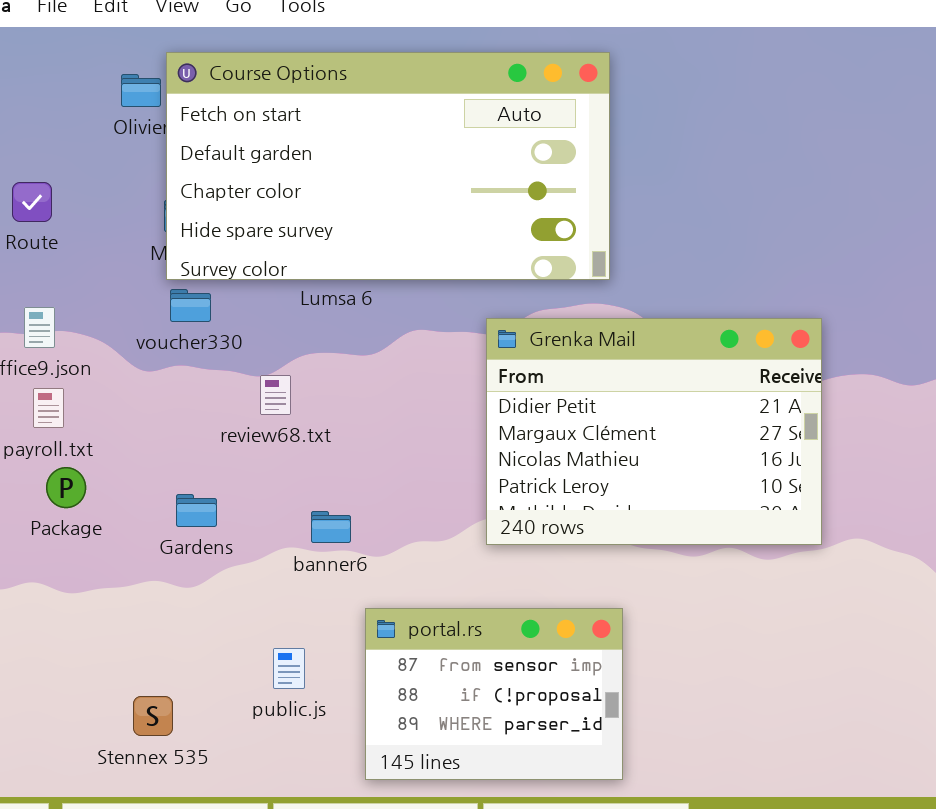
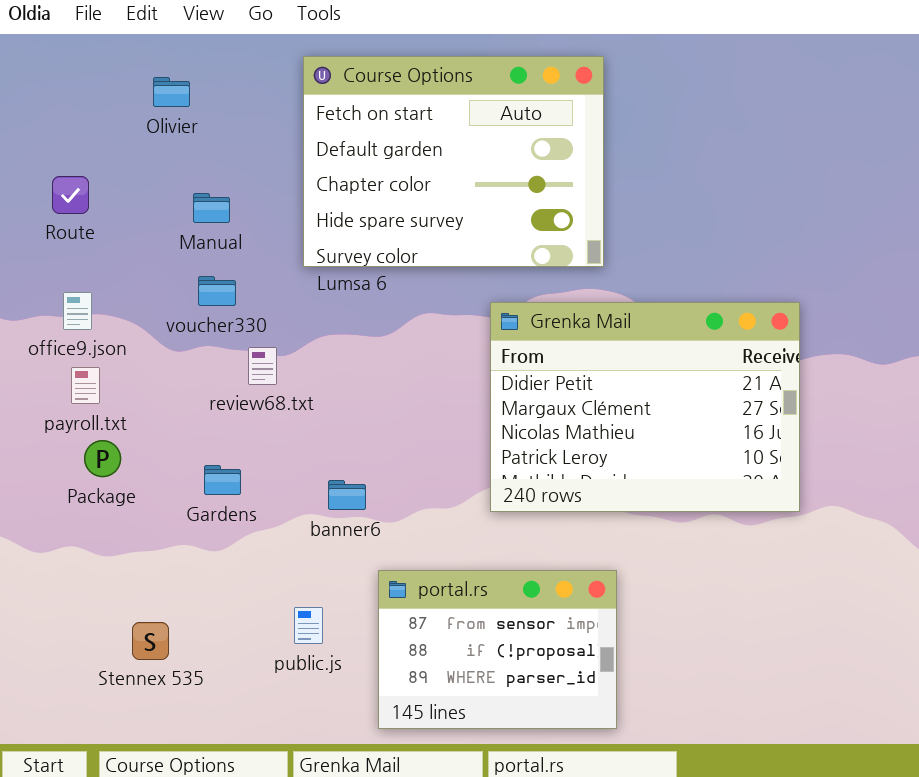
Course Options: [166,52,610,280] -> [303,56,604,267], resized
review68.txt: [260,375,291,415] -> [248,347,277,385], moved
Stennex 535: [133,696,173,736] -> [132,622,169,660], moved

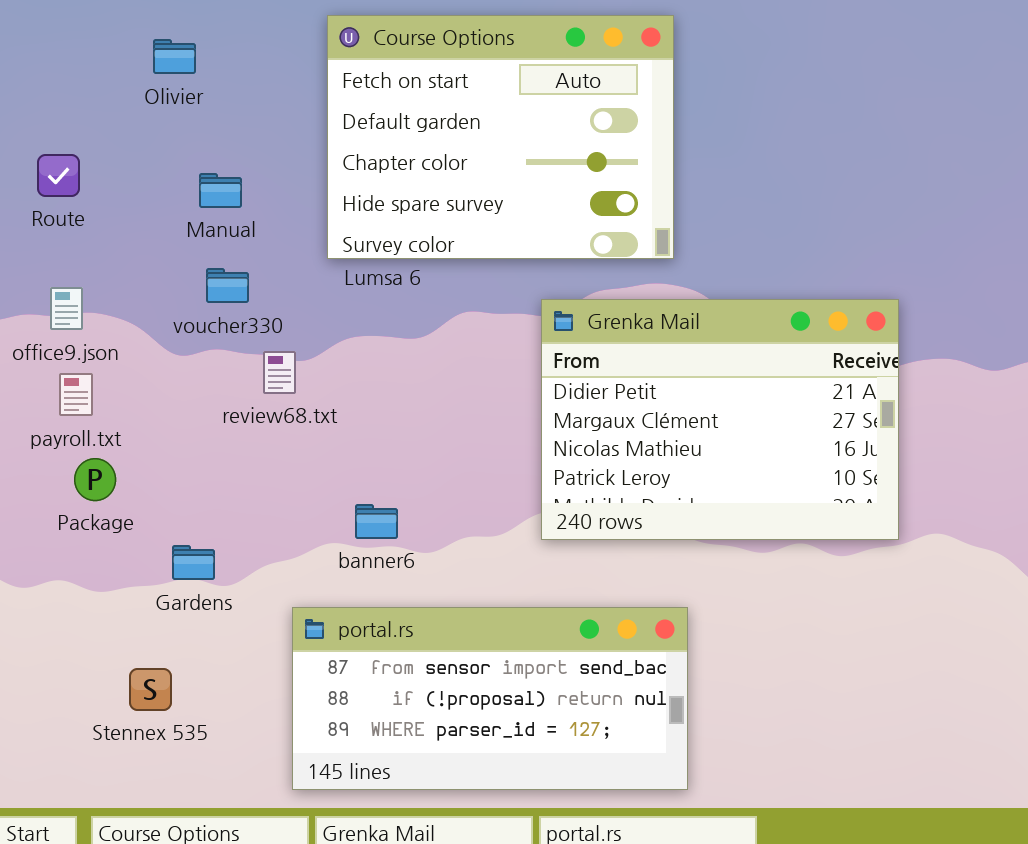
Gardens: [204,465,241,495] -> [172,545,215,580], moved
portal.rs: [378,570,617,729] -> [292,607,688,790], resized

